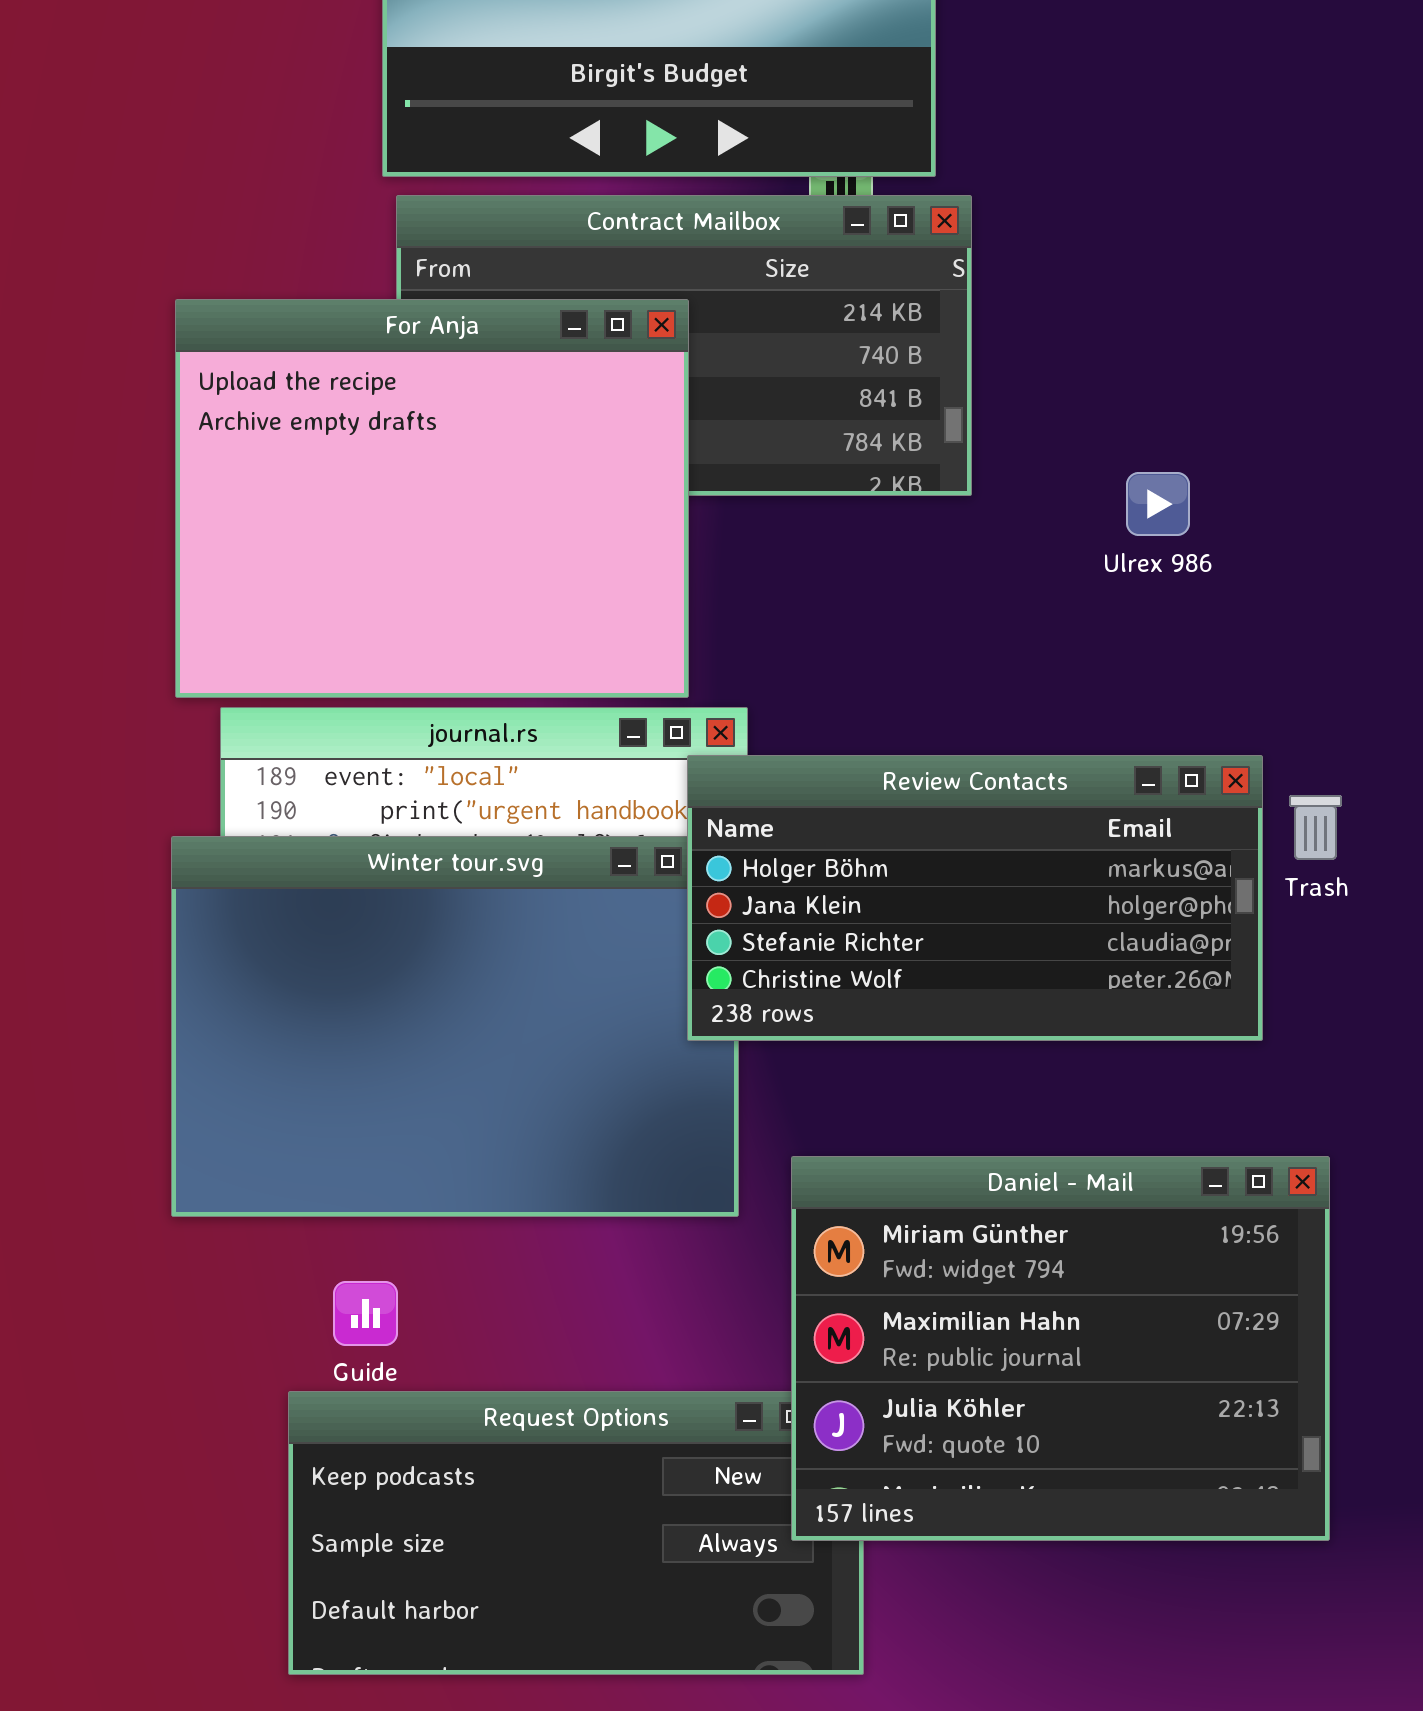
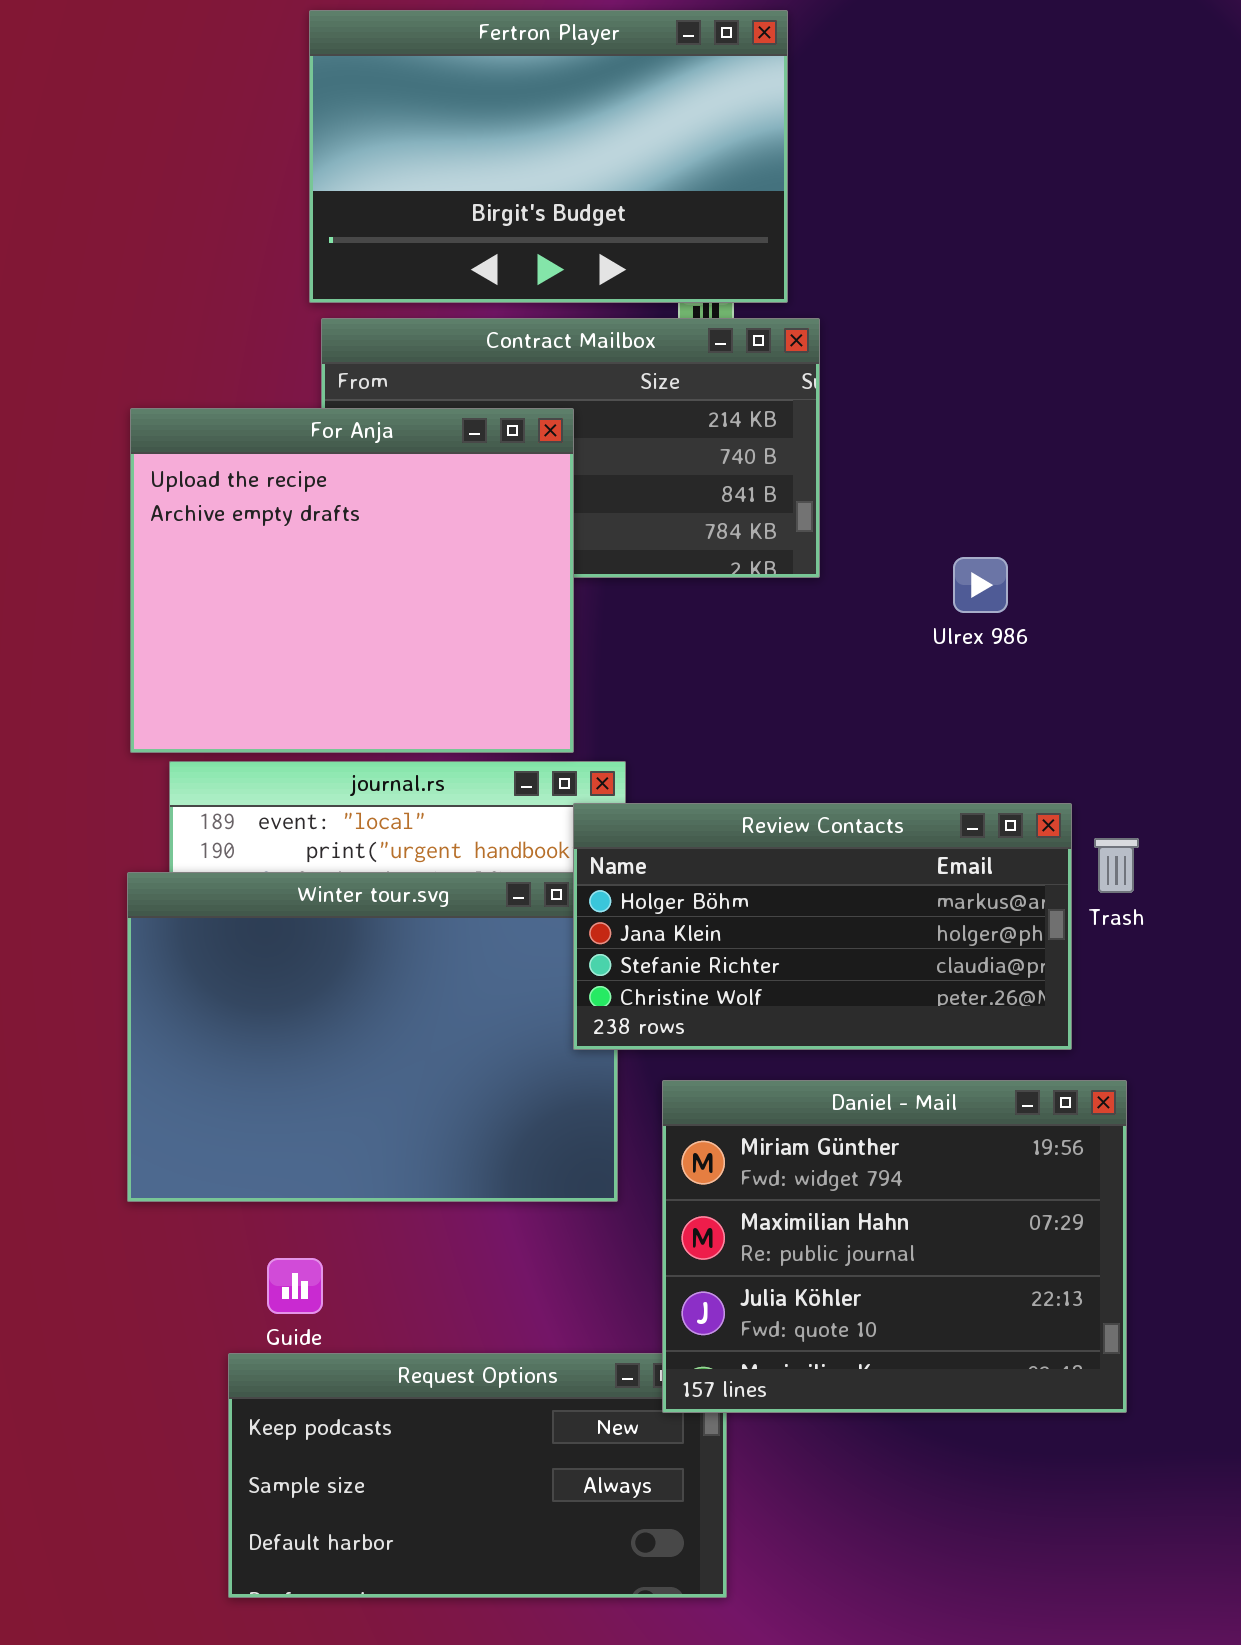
Daniel - Mail: [791,1156,1330,1541] -> [662,1080,1127,1413], moved

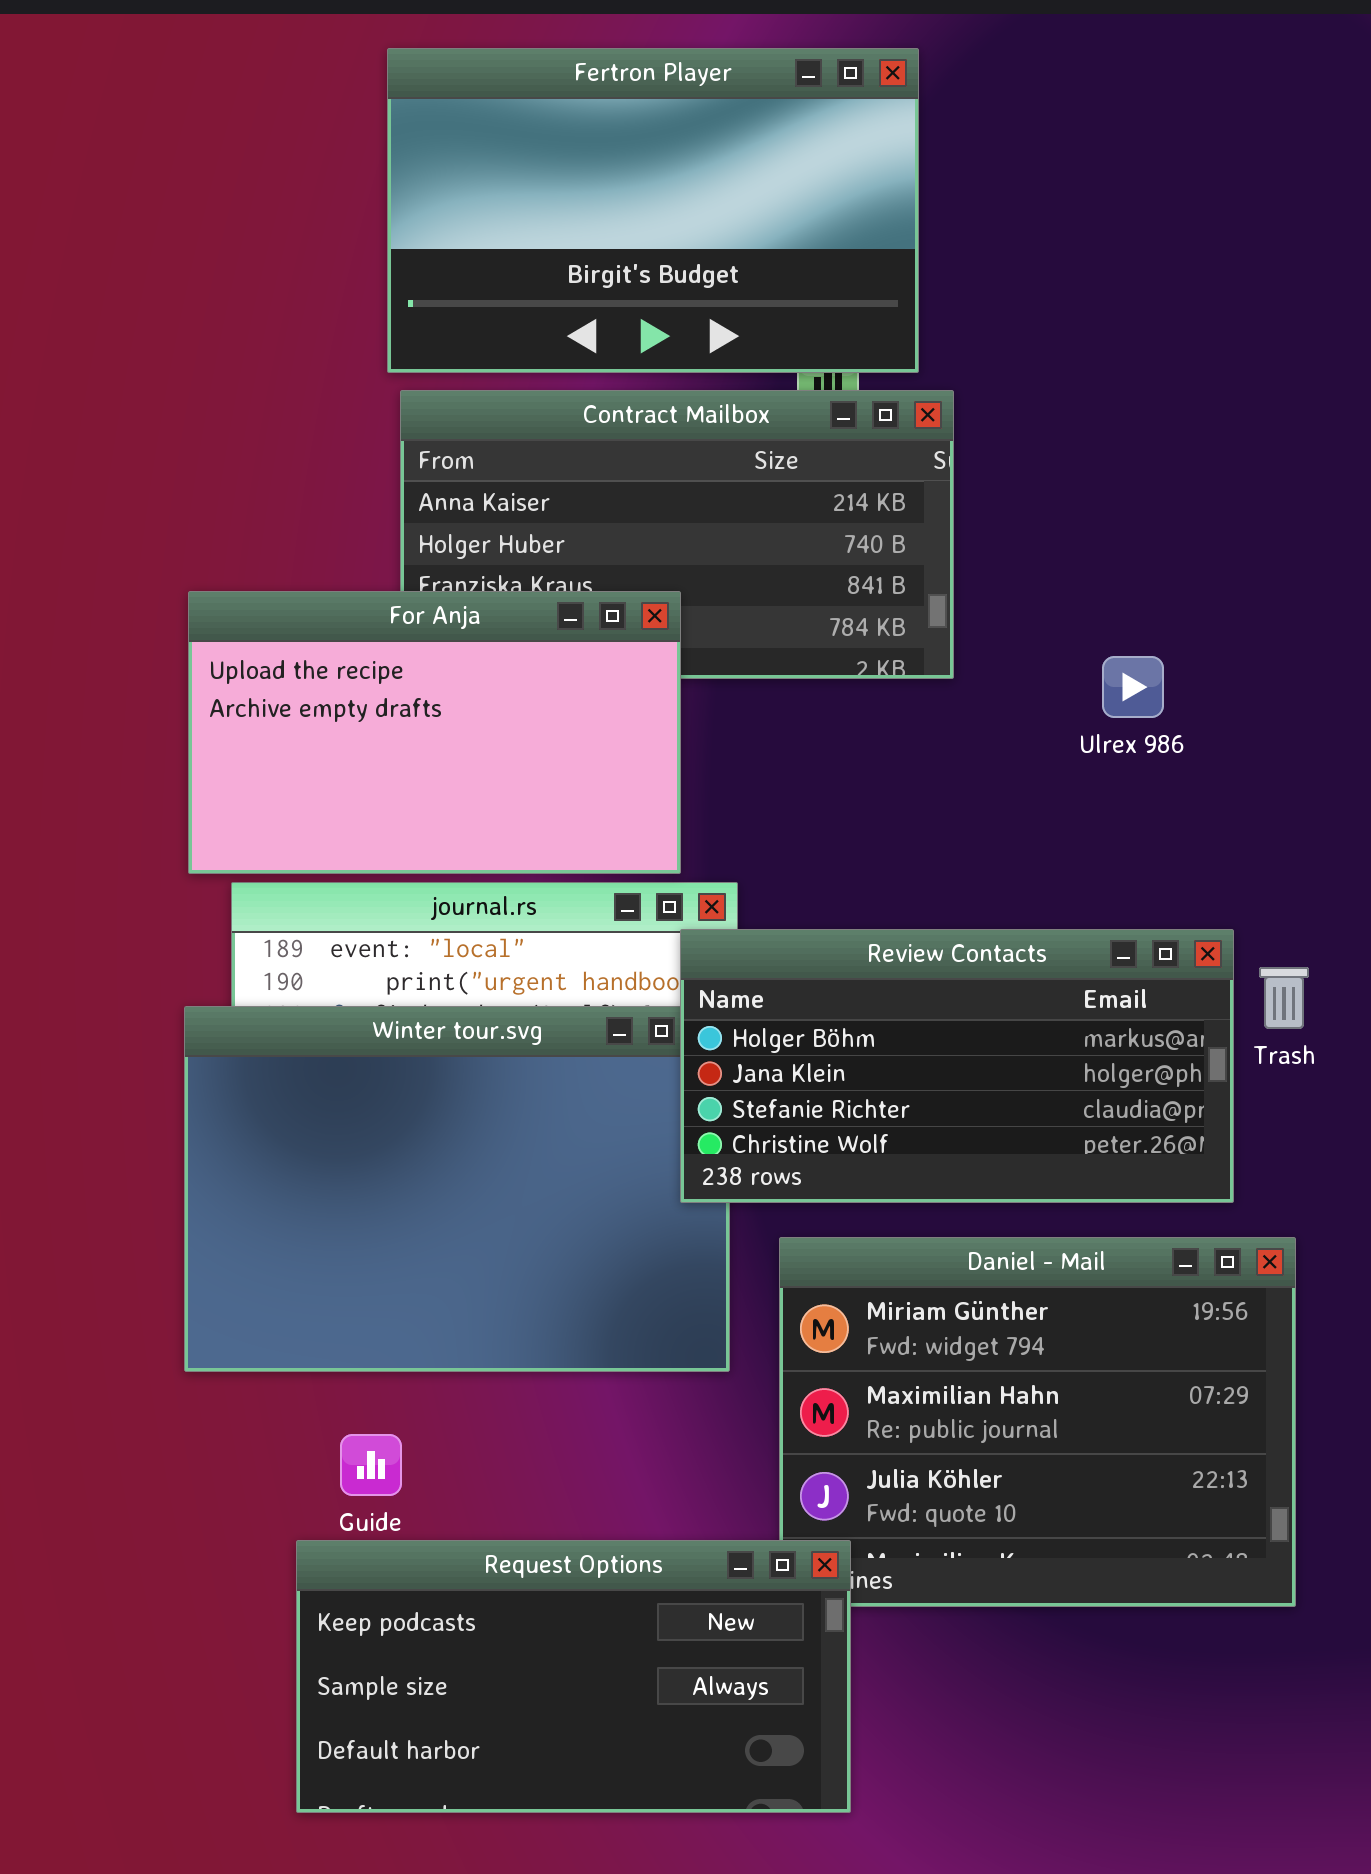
For Anja: [130,408,574,753] -> [188,591,681,874], resized
Request Options: [228,1353,727,1598] -> [296,1540,851,1813], raised

